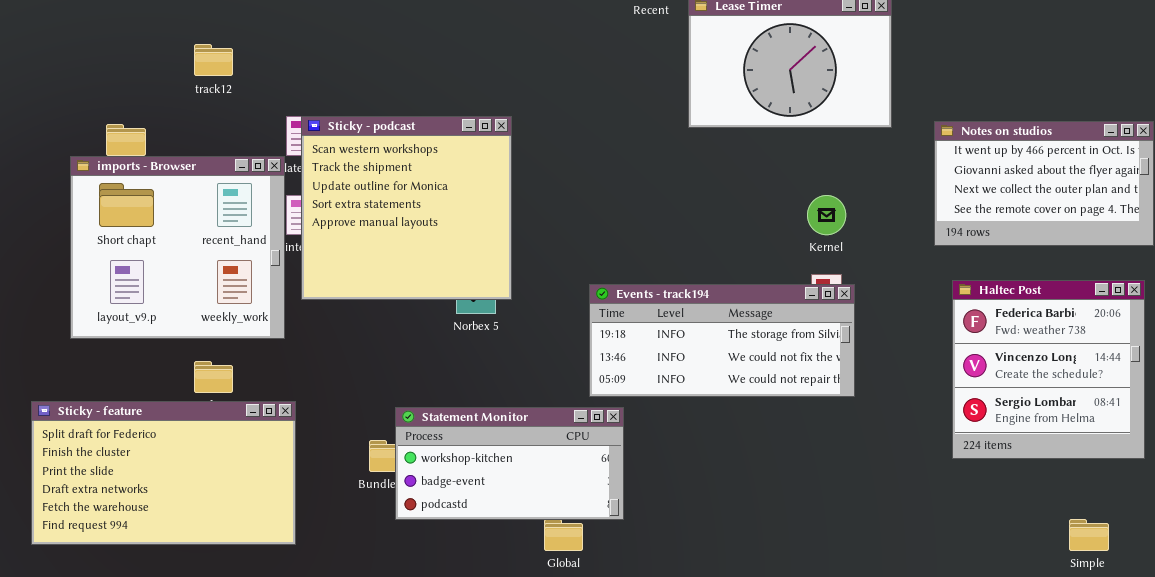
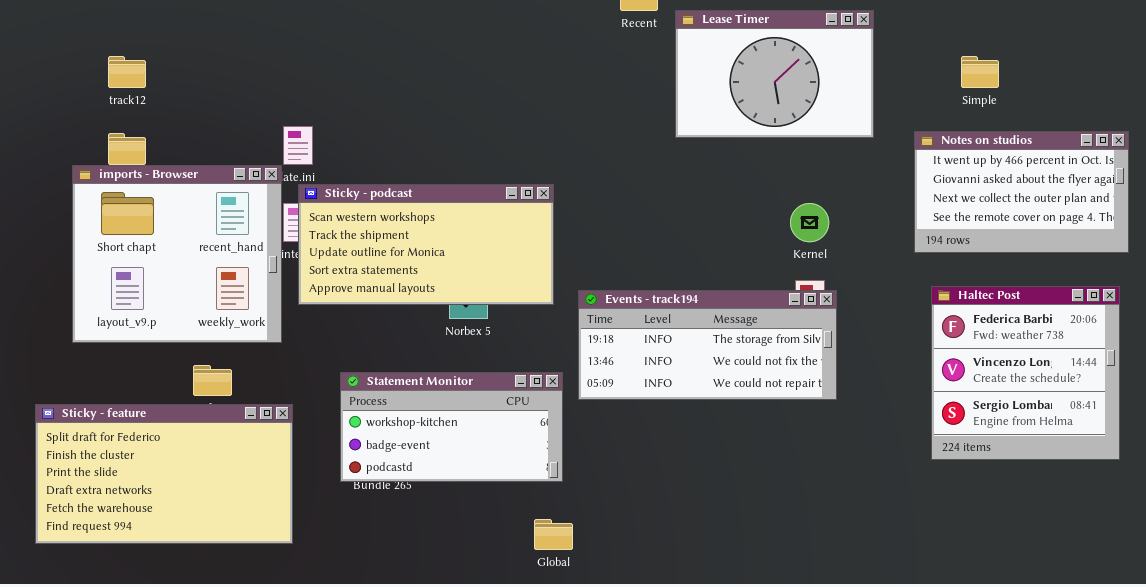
track12: [194,44,233,76] -> [108,56,146,88], moved
Sticky - podcast: [301,116,512,300] -> [298,184,554,305], resized
Statement Monitor: [395,407,624,520] -> [340,372,563,482], moved
Simple: [1069,519,1109,551] -> [961,56,999,88], moved

